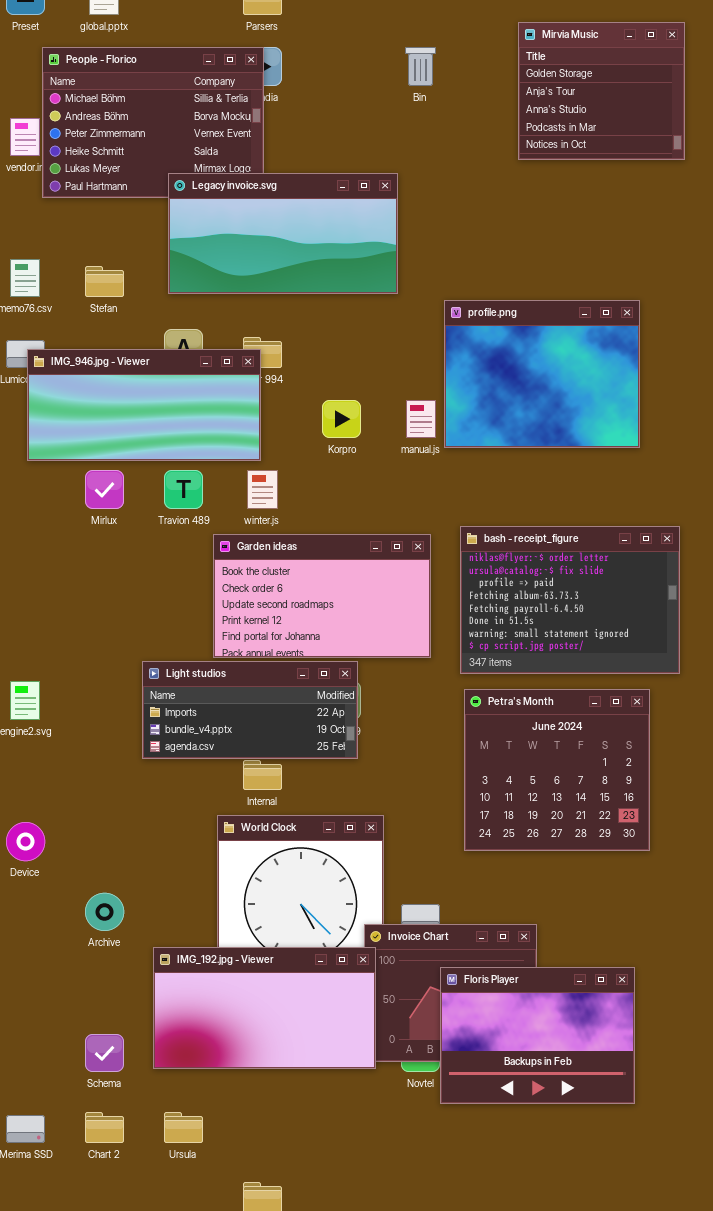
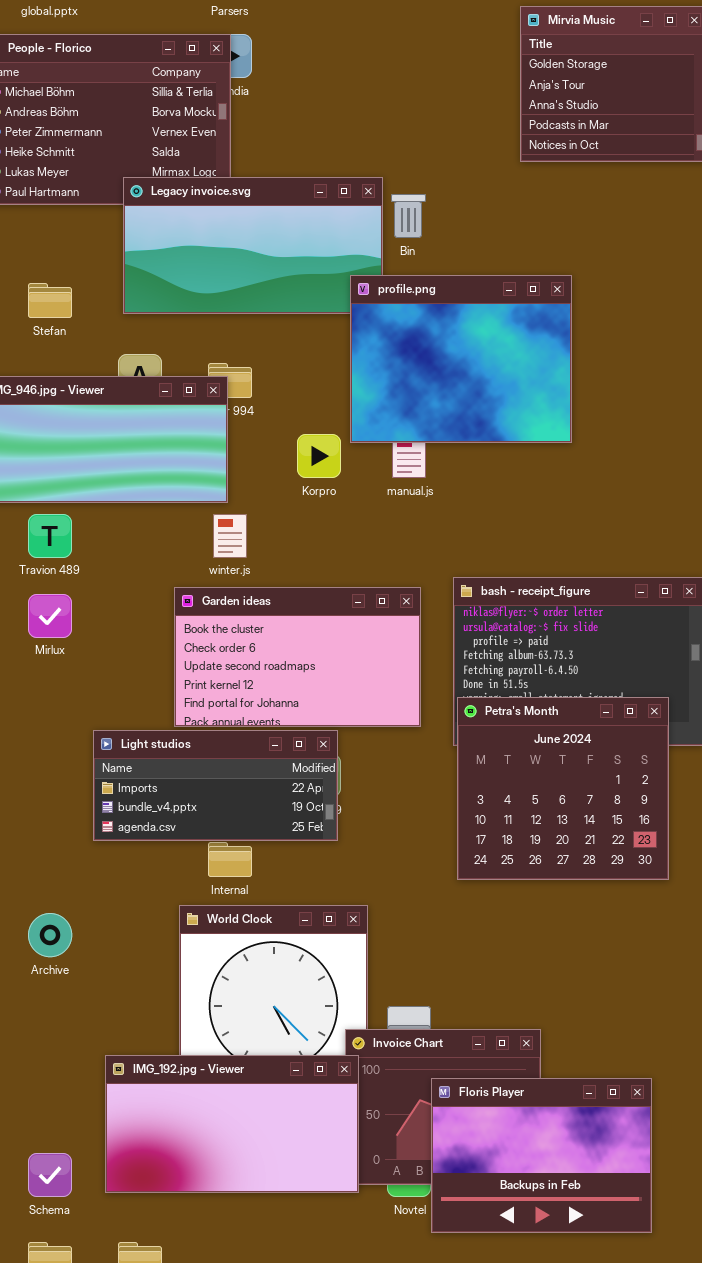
Bin: [405,47,436,86] -> [391,194,426,238], moved
profile.png: [444,300,640,448] -> [350,275,572,443], moved
Mirlux: [85,470,124,509] -> [28,594,72,638], moved
Travion 489: [164,470,203,509] -> [28,514,72,558], moved
Petra's Month: [464,689,650,851] -> [457,697,669,880], moved
Archive: [85,893,124,931] -> [28,913,72,957], moved

